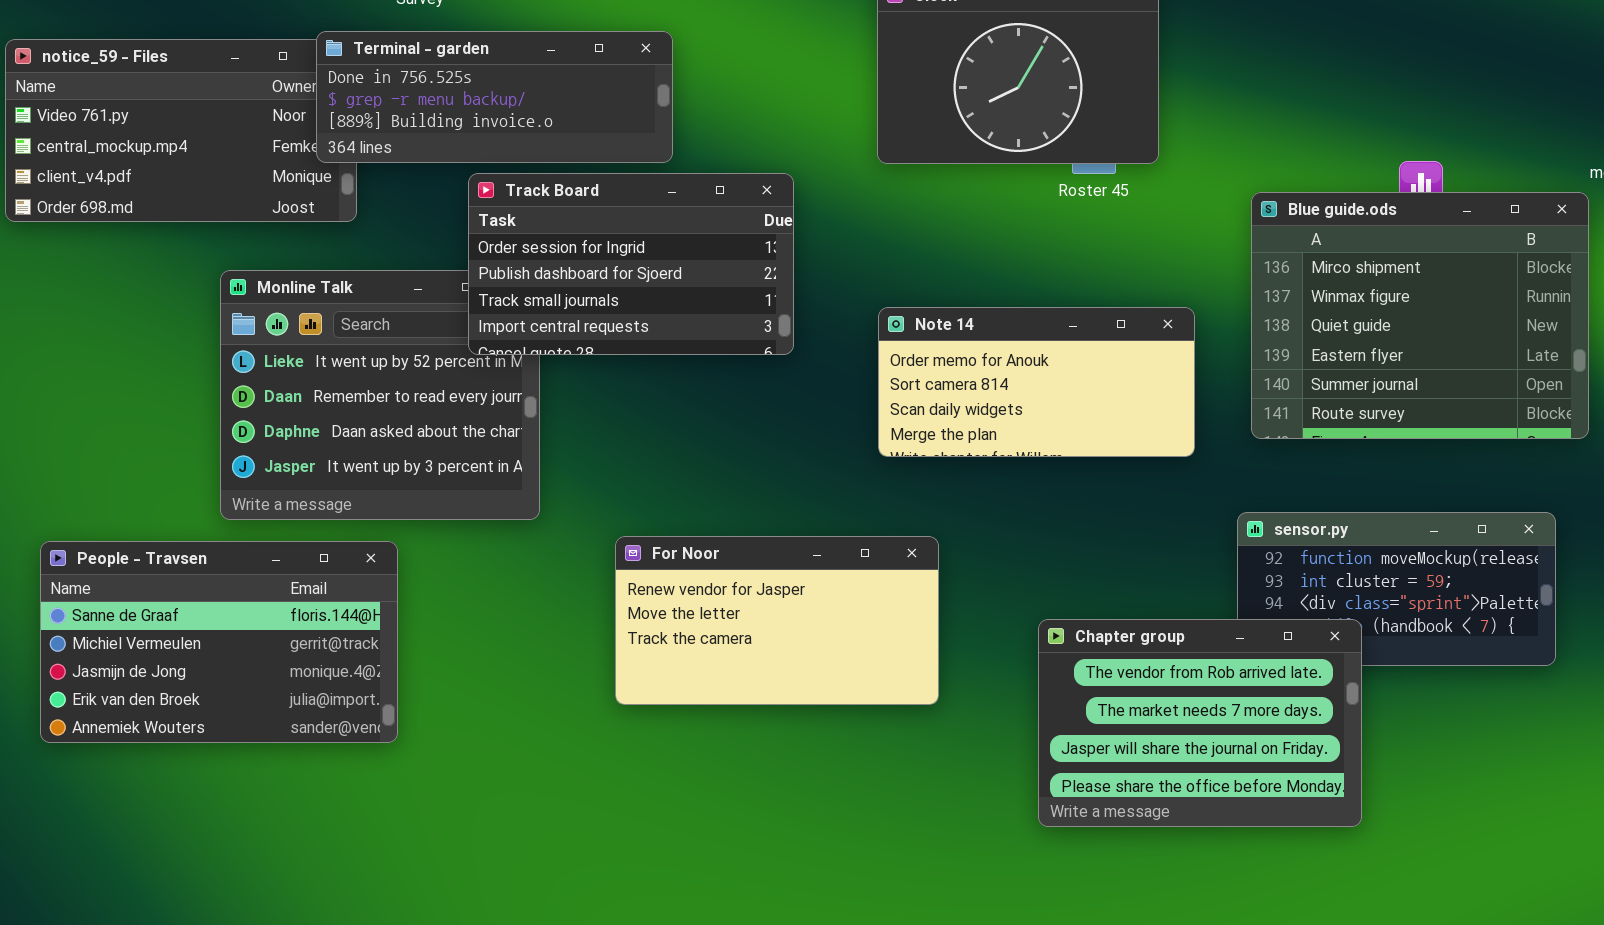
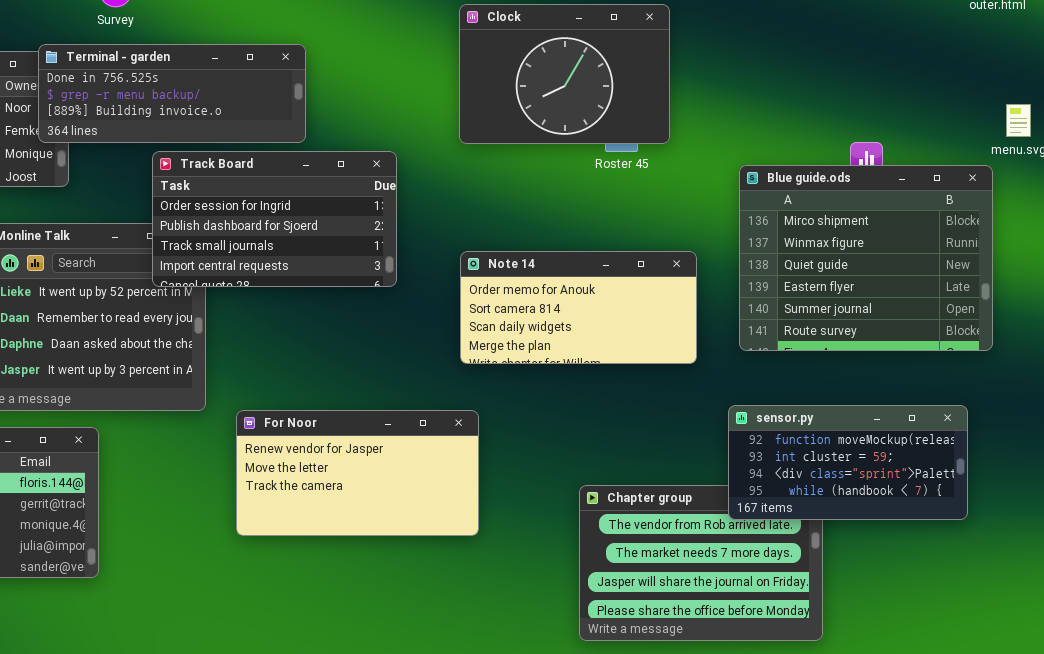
sensor.py: [1237,512,1556,666] -> [728,405,968,520], raised
For Noor: [615,536,939,705] -> [236,410,479,536], moved

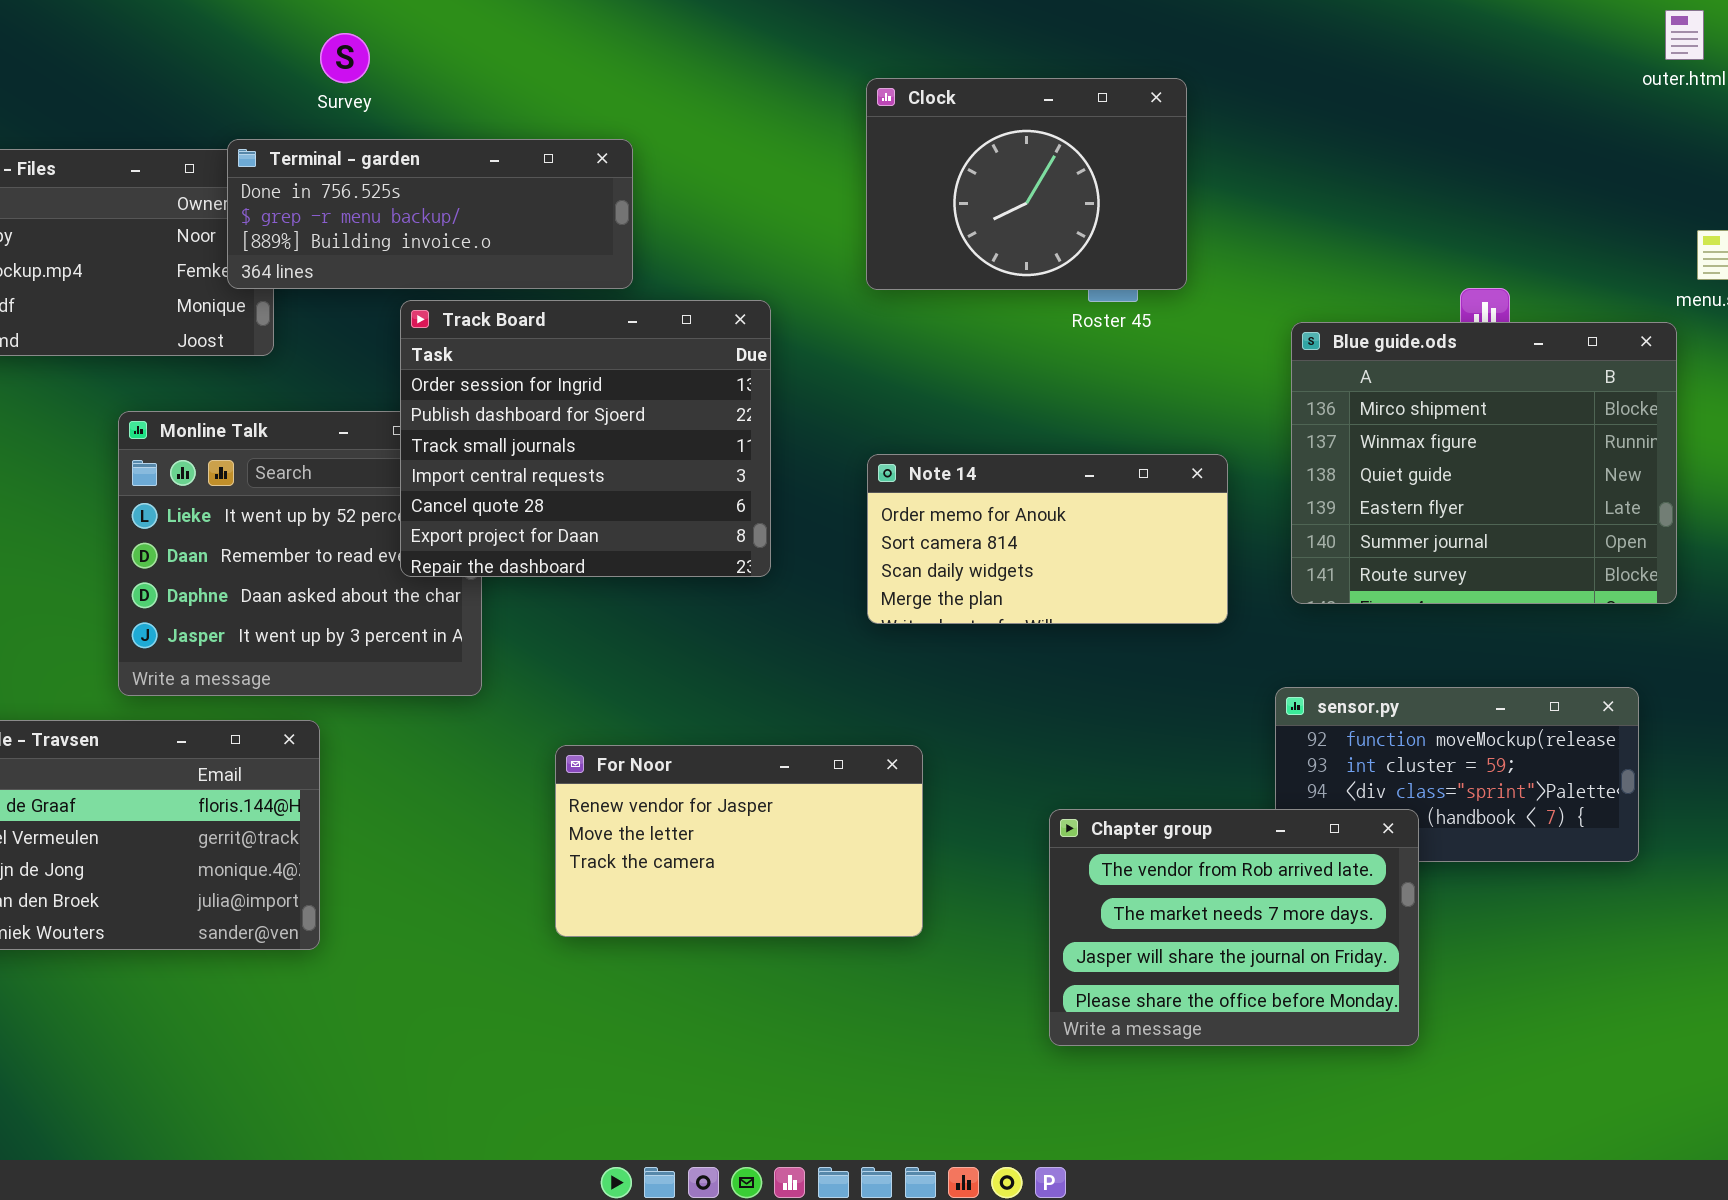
Track Board: [152,151,397,287] -> [400,300,771,577], resized
For Noor: [236,410,479,536] -> [555,745,923,937], moved
Chapter group: [579,485,823,641] -> [1049,809,1419,1046], raised

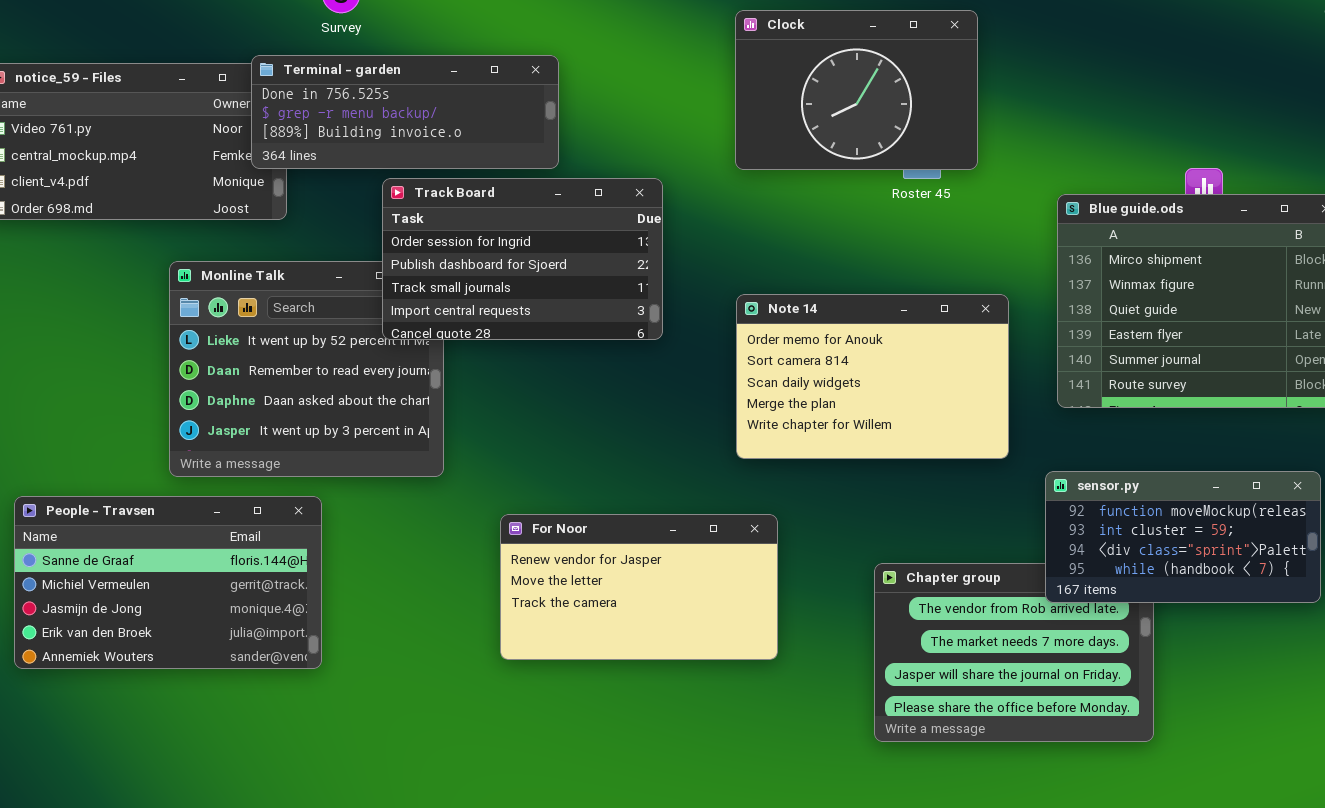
Track Board: [400,300,771,577] -> [382,178,663,340], resized
Note 14: [867,454,1228,624] -> [736,294,1009,459], resized
sensor.py: [1275,687,1639,862] -> [1045,471,1321,603], raised

